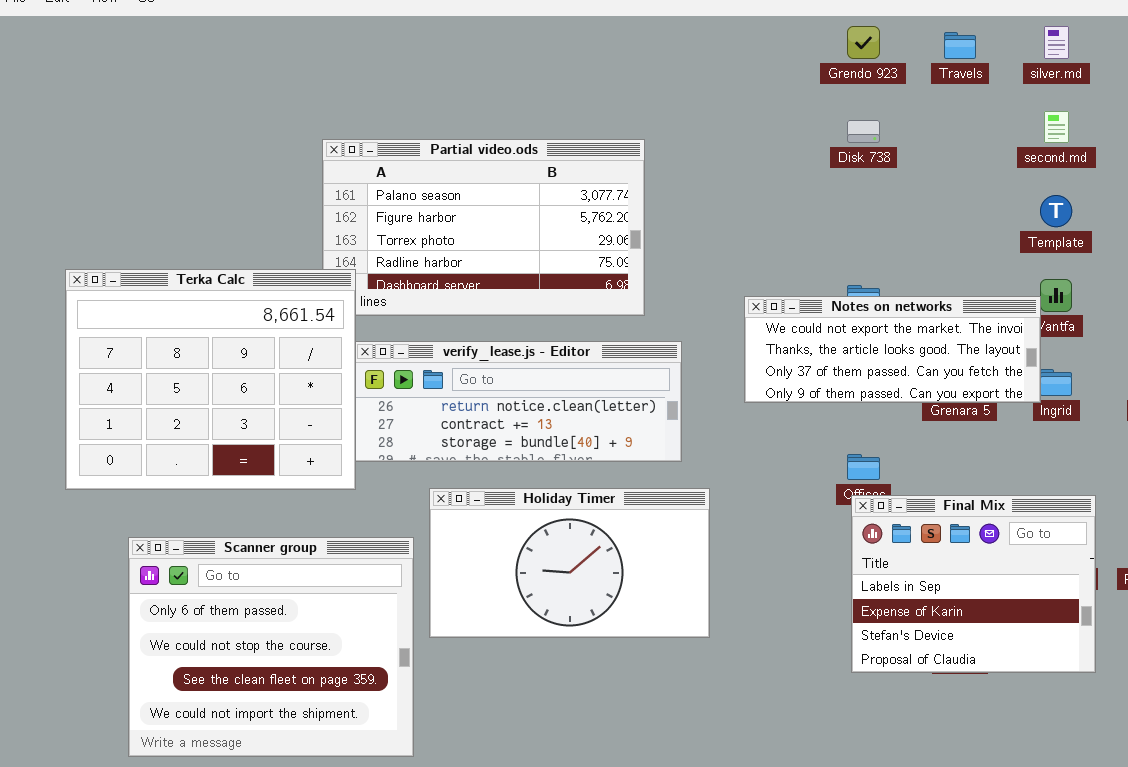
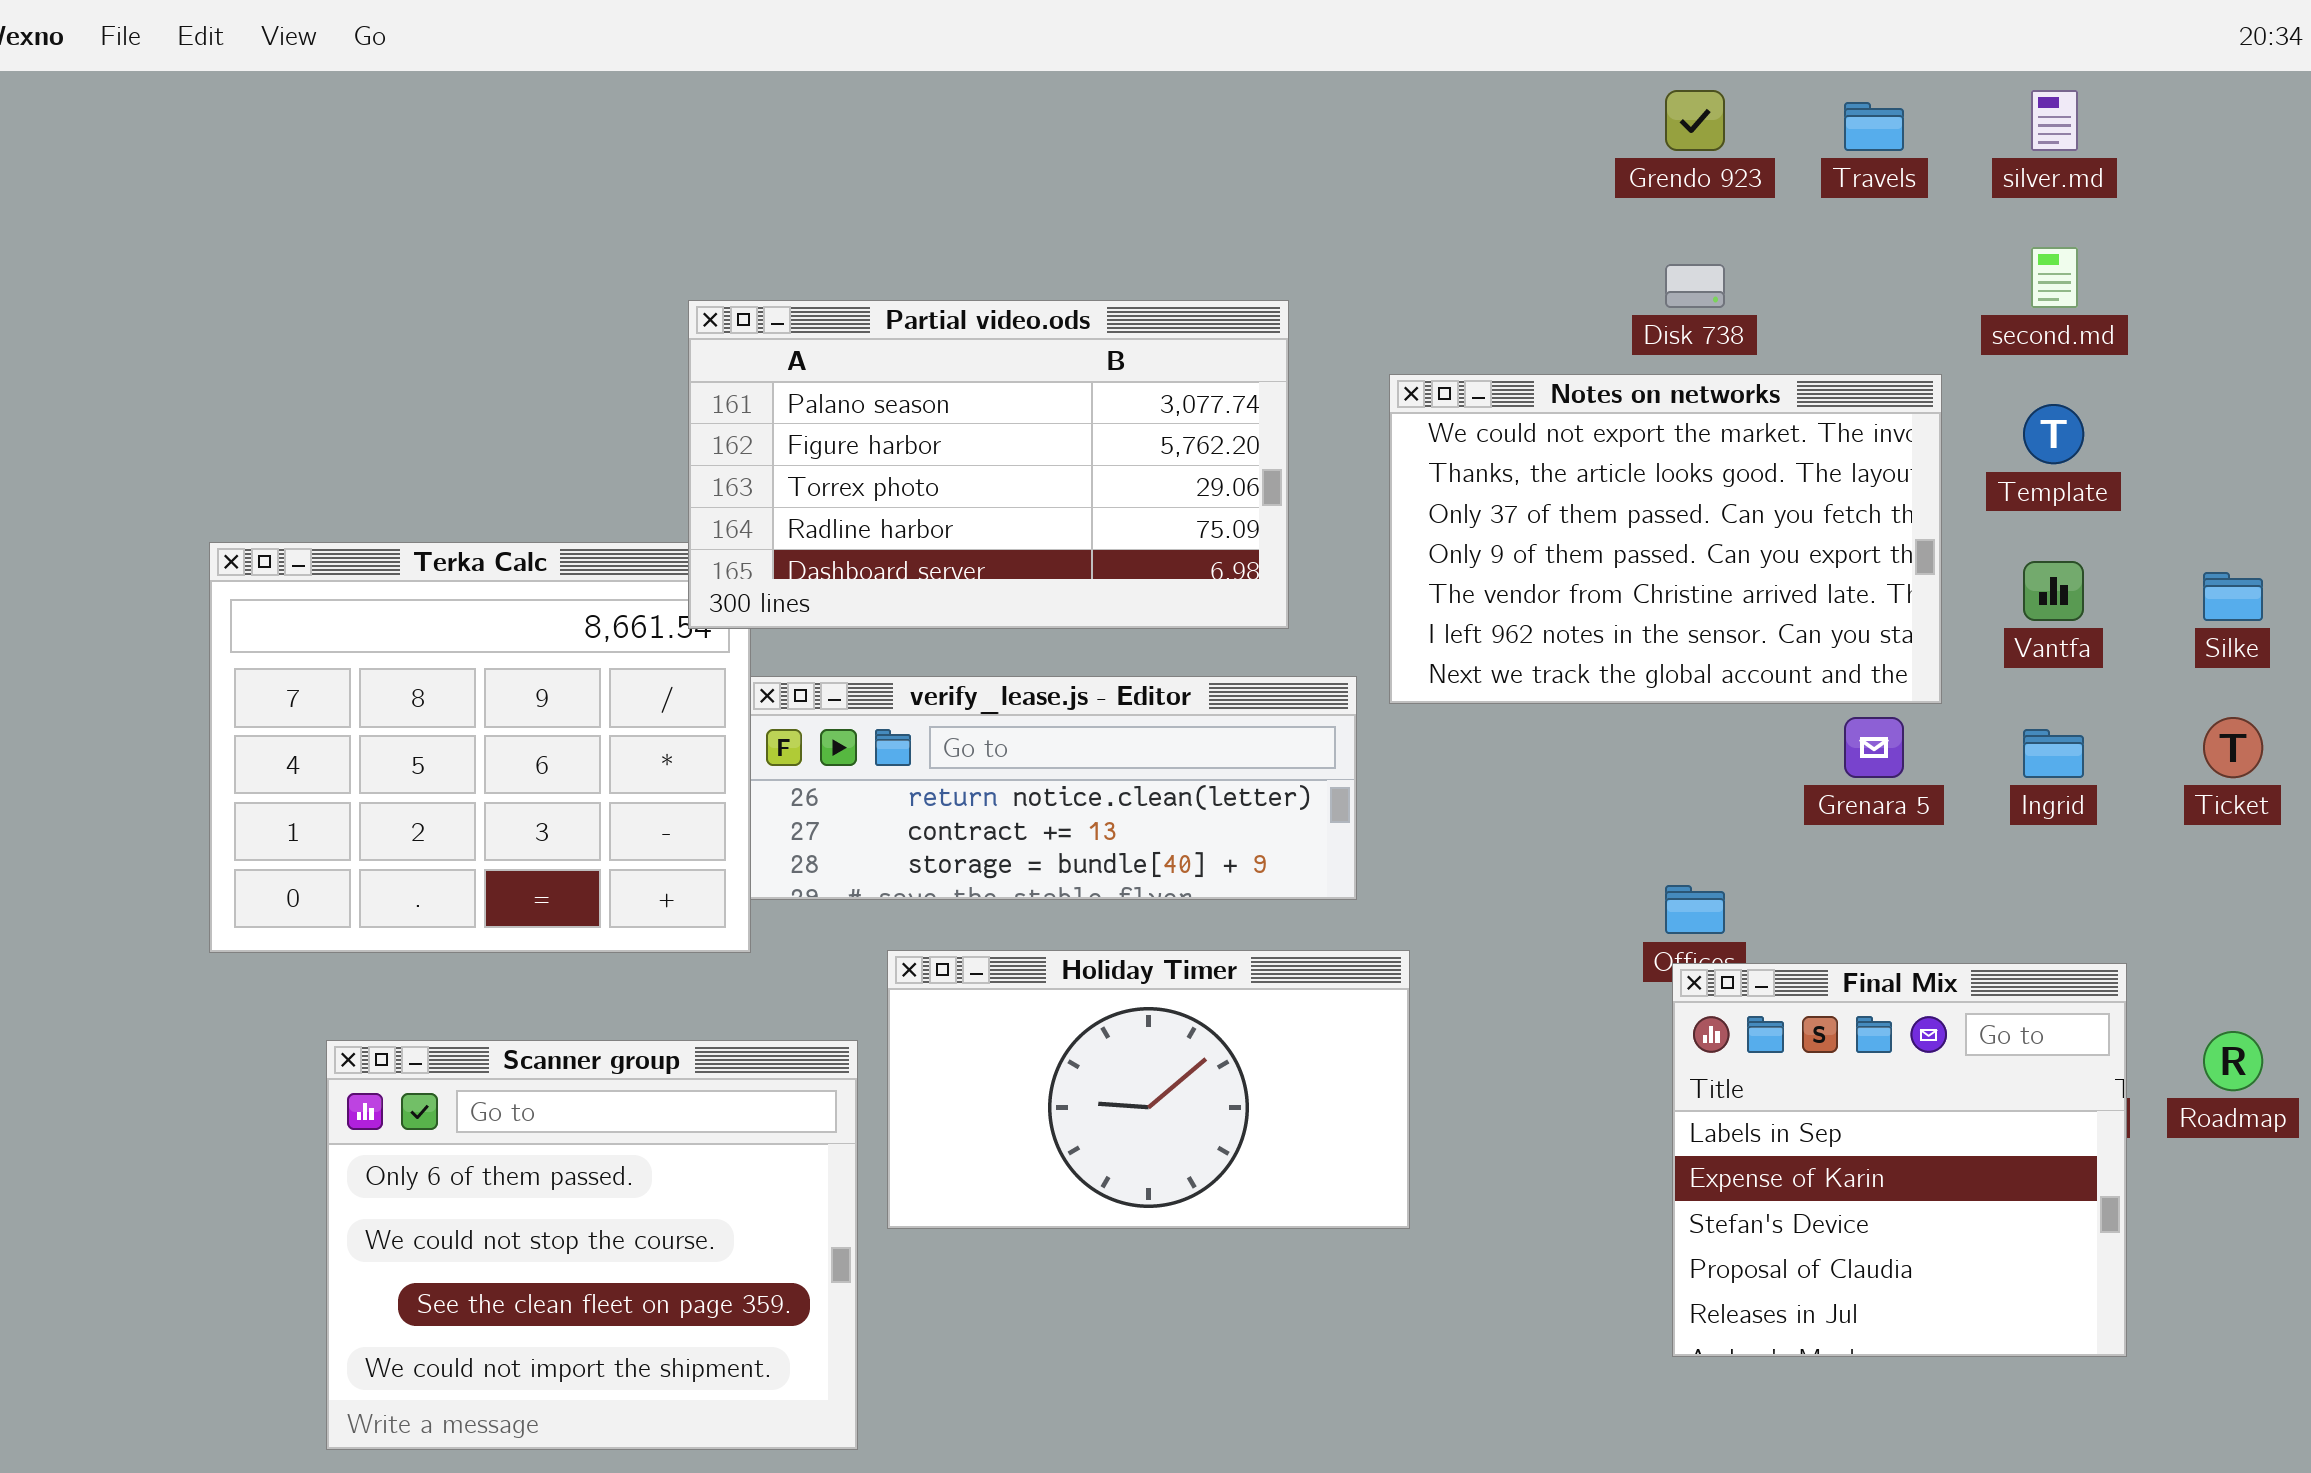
Partial video.ods: [322,139,645,316] -> [688,300,1289,629], raised
Notes on networks: [744,296,1041,403] -> [1389,374,1942,704], moved, resized
Final Mix: [851,495,1096,673] -> [1672,963,2127,1357], resized

